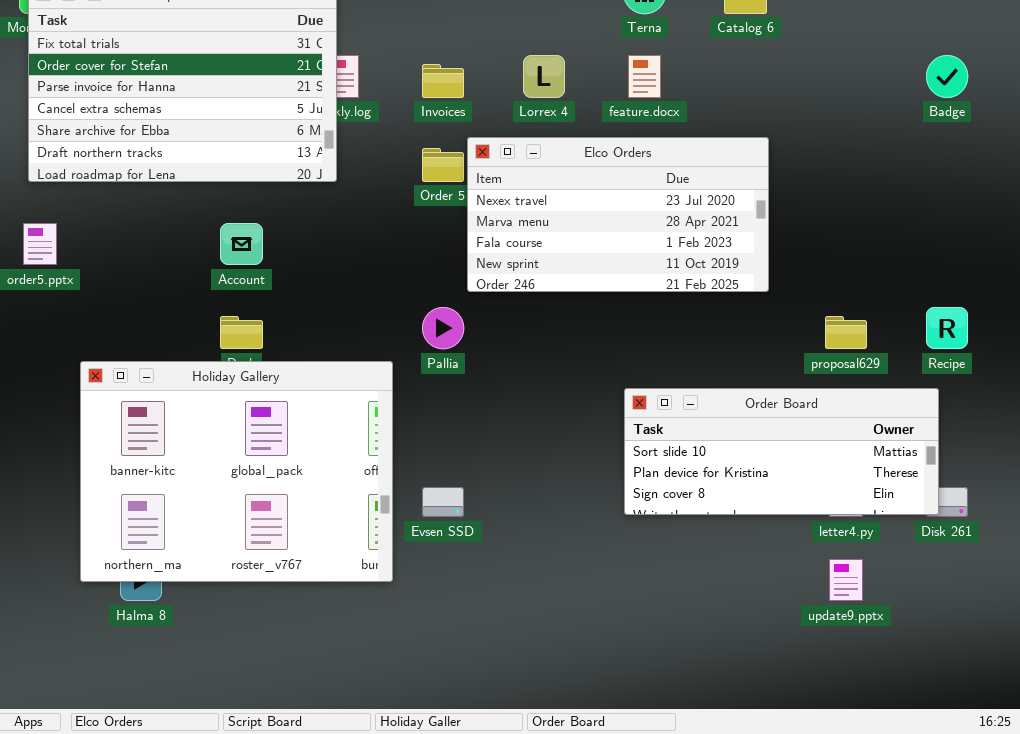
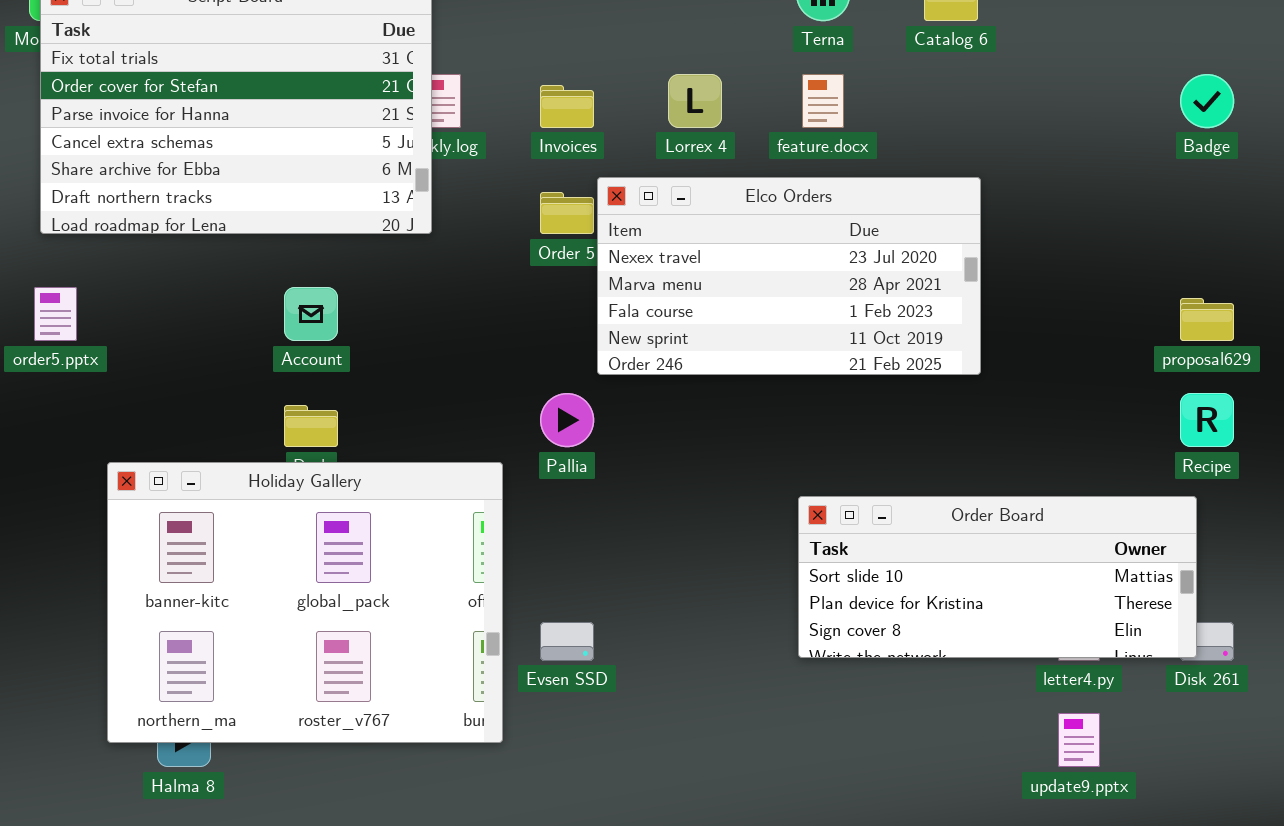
proposal629: [825,316,867,349] -> [1180,298,1234,341], moved

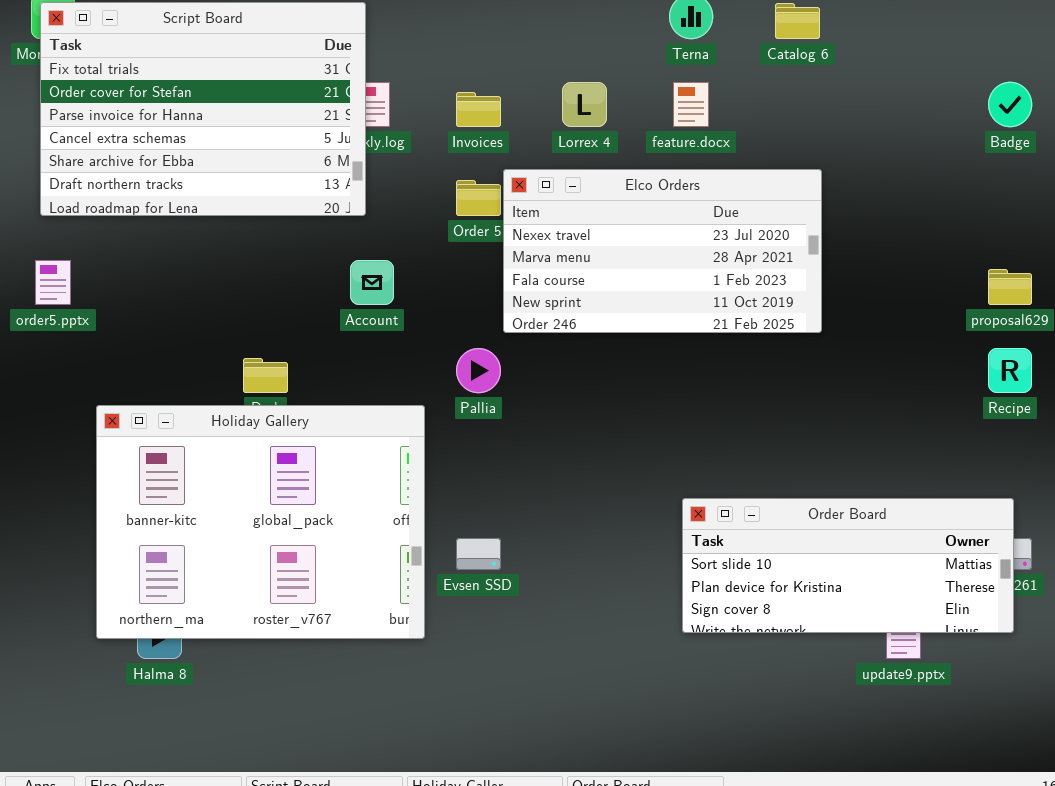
Account: [284,287,338,341] -> [350,260,394,305], moved
Order Board: [798,496,1197,658] -> [682,498,1014,633], moved

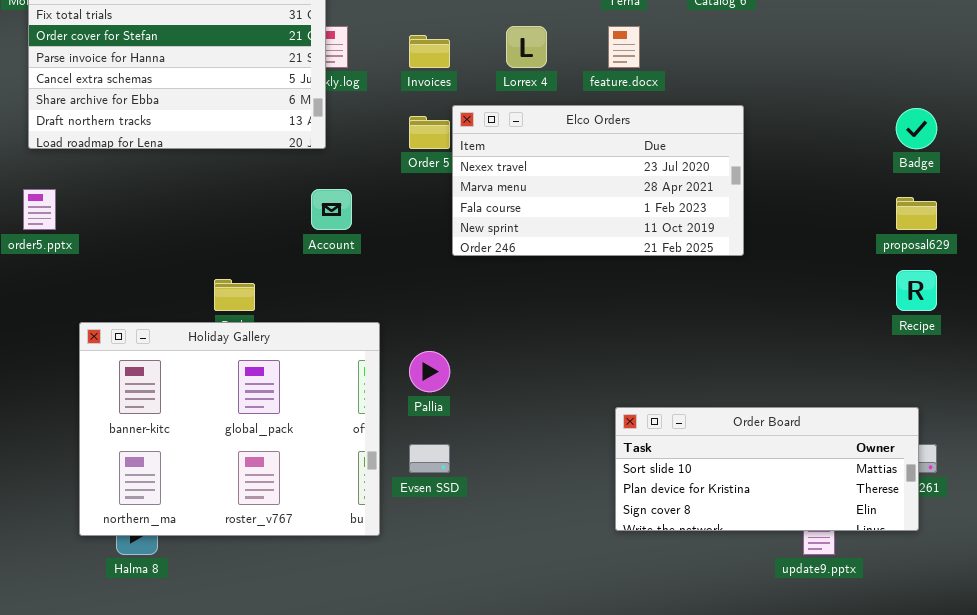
Badge: [988,82,1032,127] -> [896,108,937,149], moved
Pallia: [456,348,501,393] -> [409,351,450,392], moved

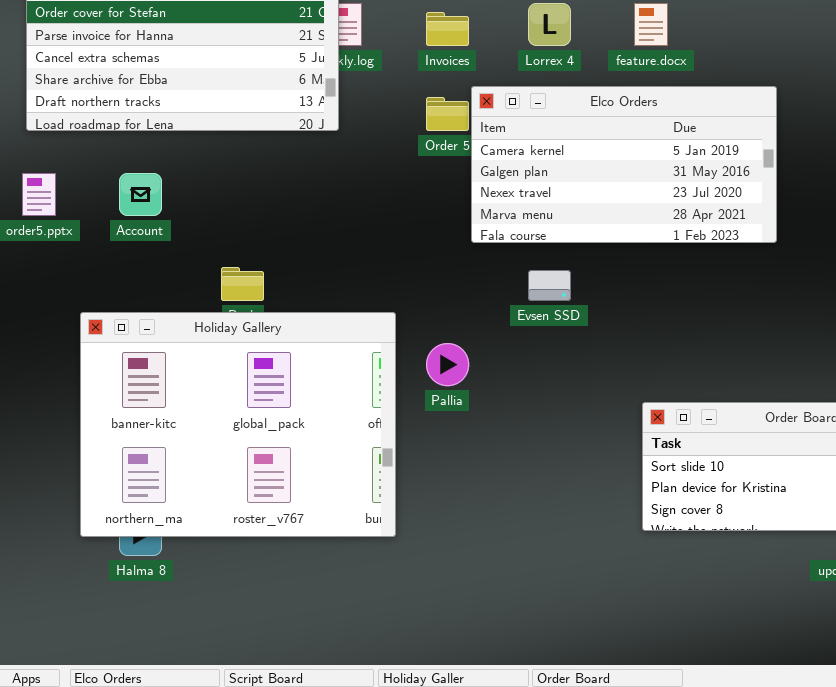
Elco Orders: [452,105,744,256] -> [471,86,777,243], scrolled up 2 rows
Account: [311,189,352,230] -> [119,173,162,216], moved
Evsen SSD: [409,444,450,473] -> [528,270,571,301], moved

